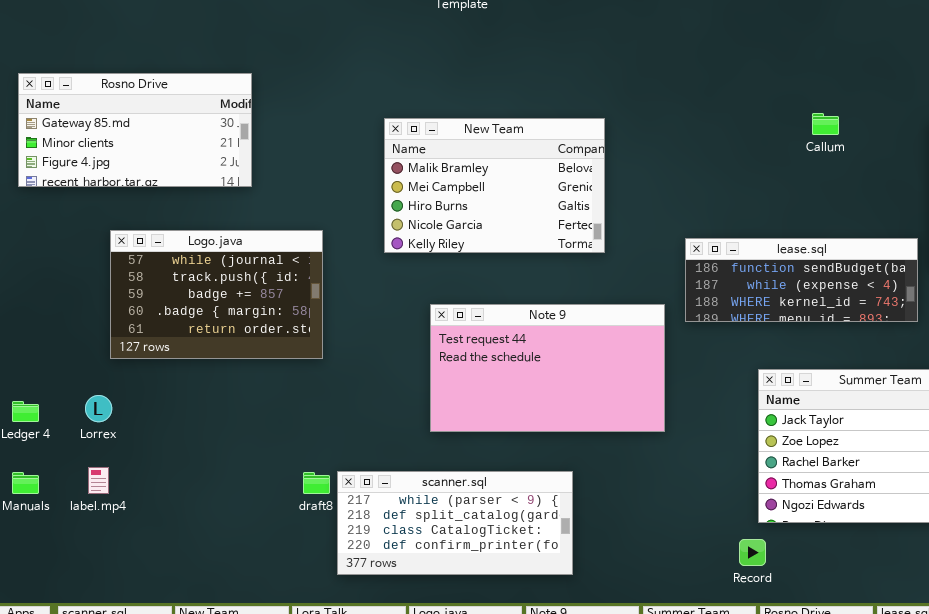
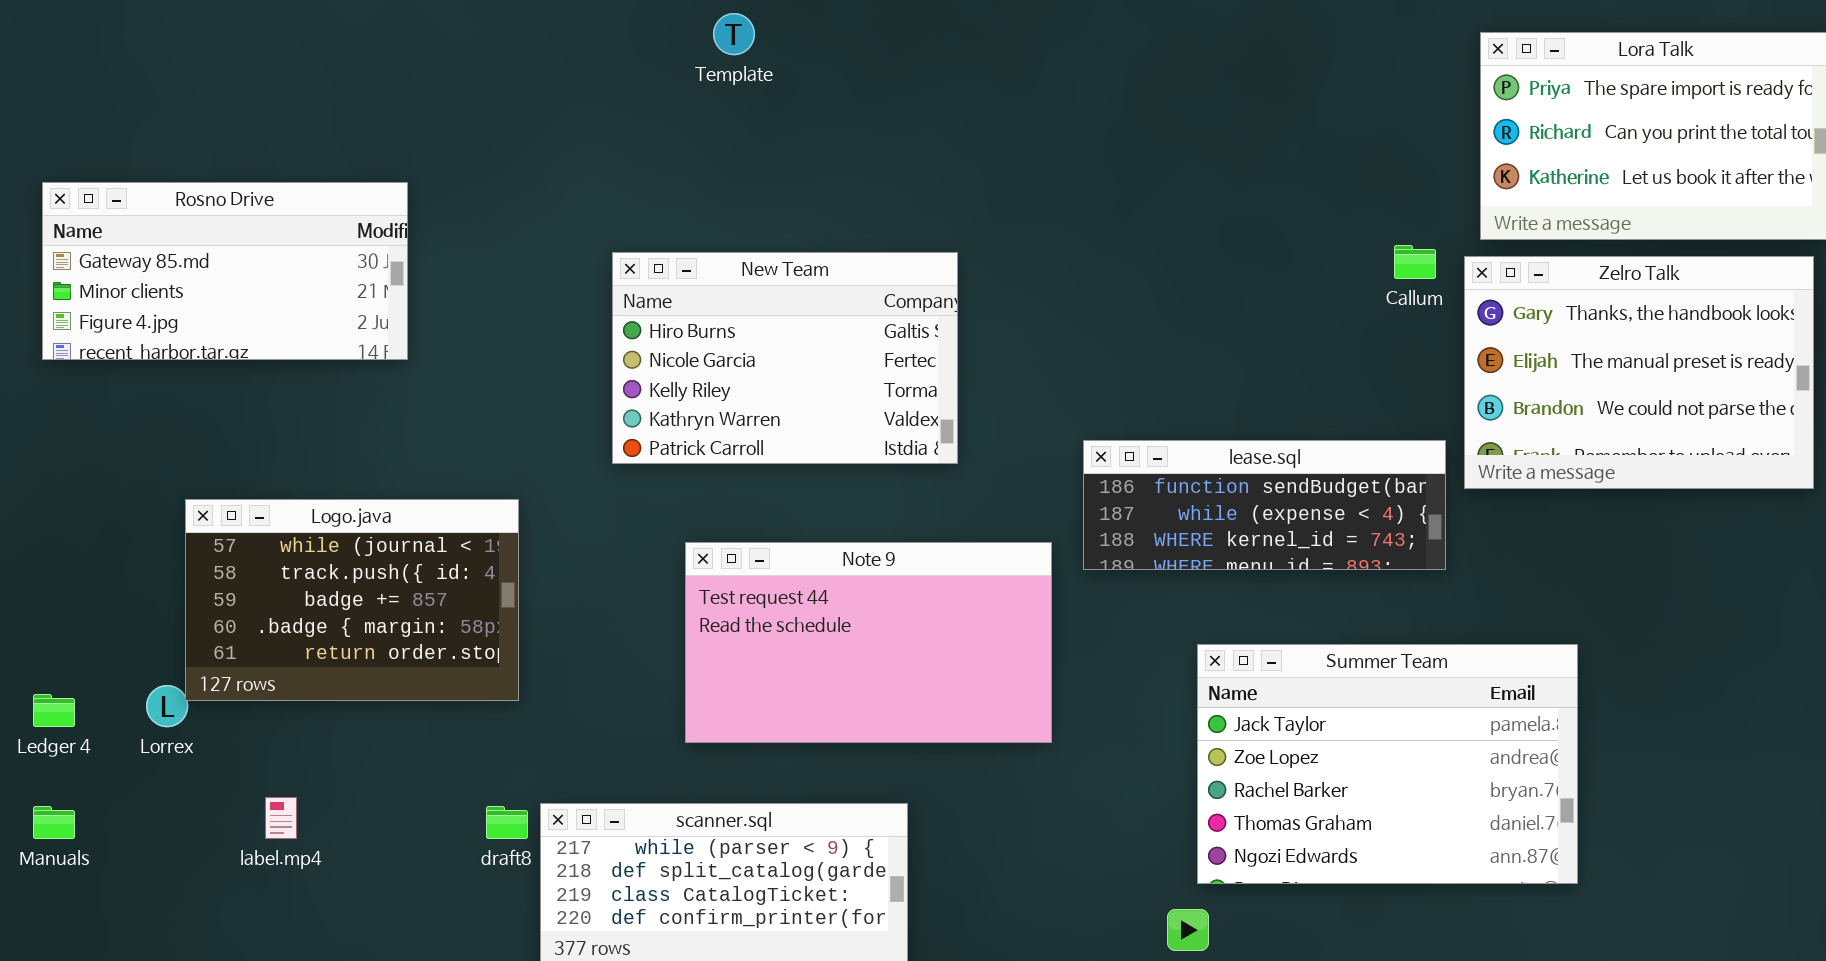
Callum: [812,113,839,135] -> [1394,245,1436,279], moved
New Team: [384,118,605,253] -> [612,252,958,464], scrolled down 2 rows
Logo.java: [110,230,323,359] -> [185,499,519,701], moved
label.mp4: [88,467,109,494] -> [265,797,297,839], moved

